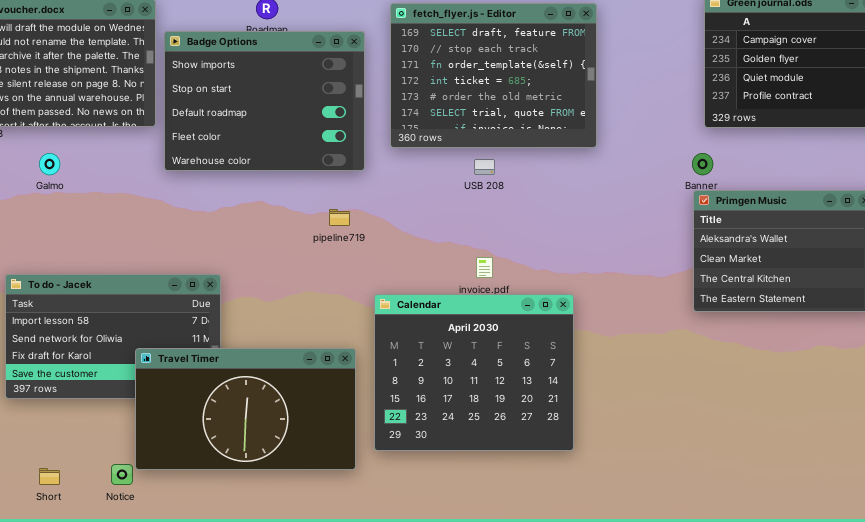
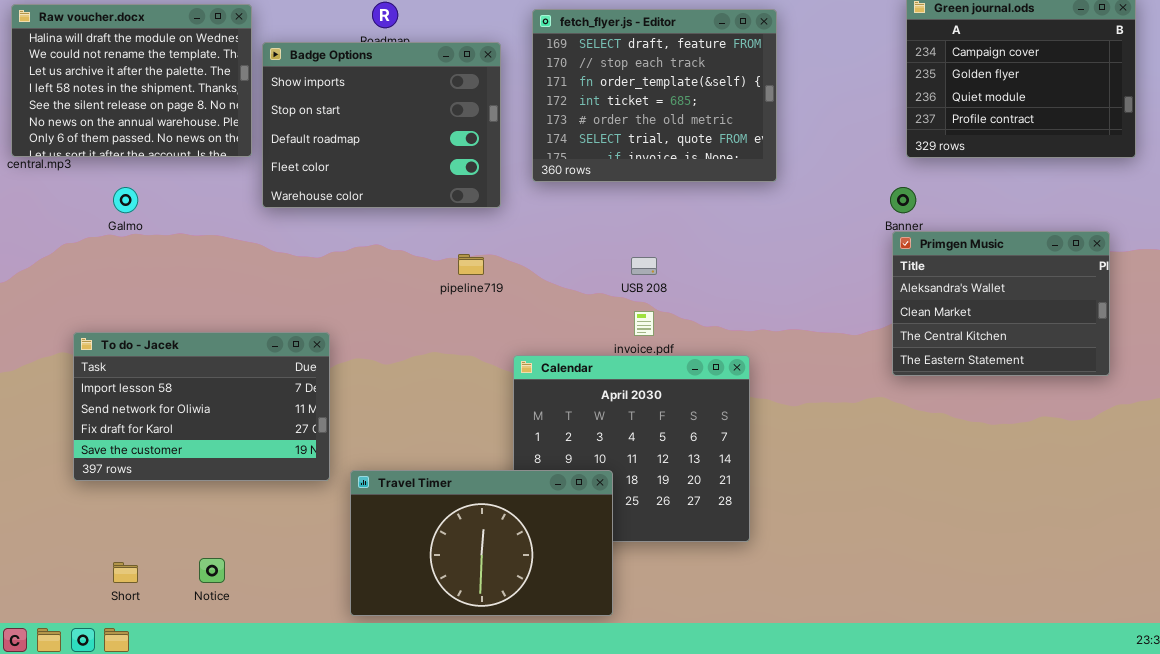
USB 208: [474,159,495,175] -> [631,257,657,275], moved
Travel Timer: [135,348,356,470] -> [350,470,613,616], moved

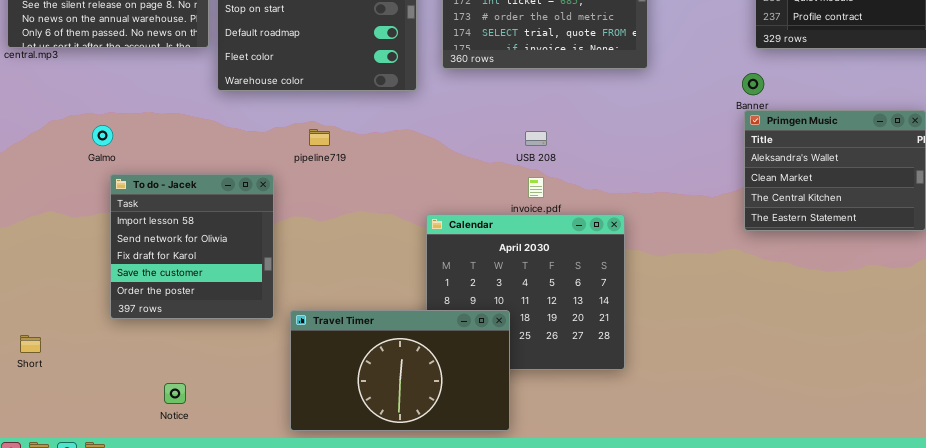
Galmo: [113,187,138,213] -> [92,125,113,146], moved
pipeline719: [458,254,484,275] -> [309,129,330,146], moved
To do - Jacek: [73,332,330,481] -> [110,174,274,319], resized
Short: [113,562,138,583] -> [20,335,41,353], moved

